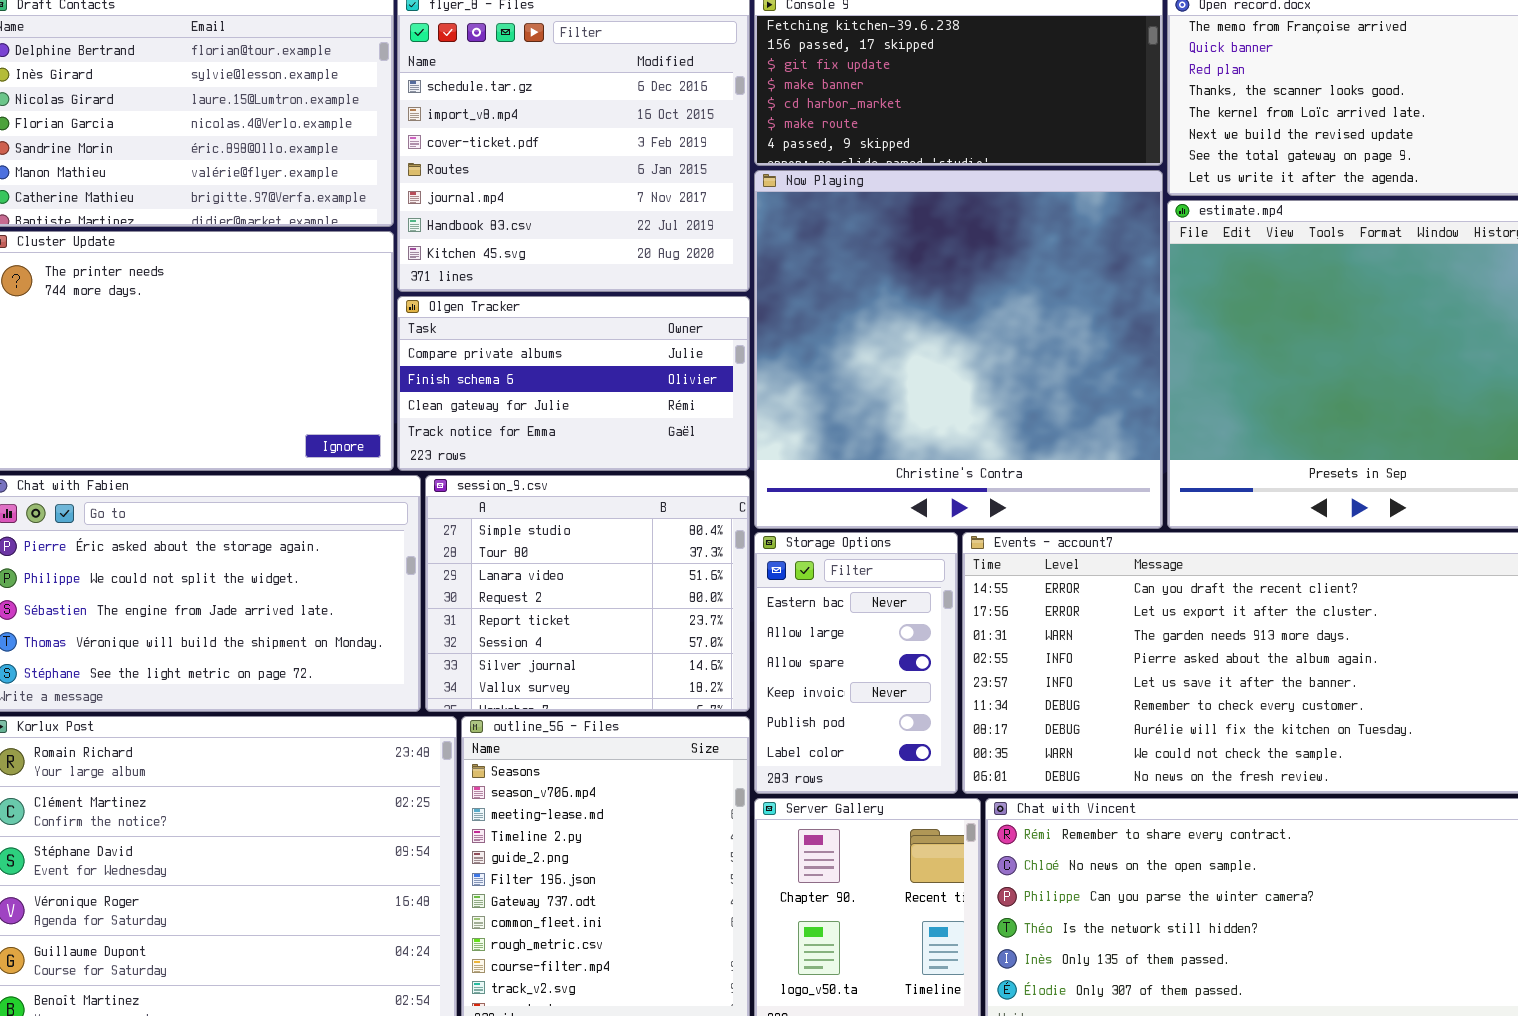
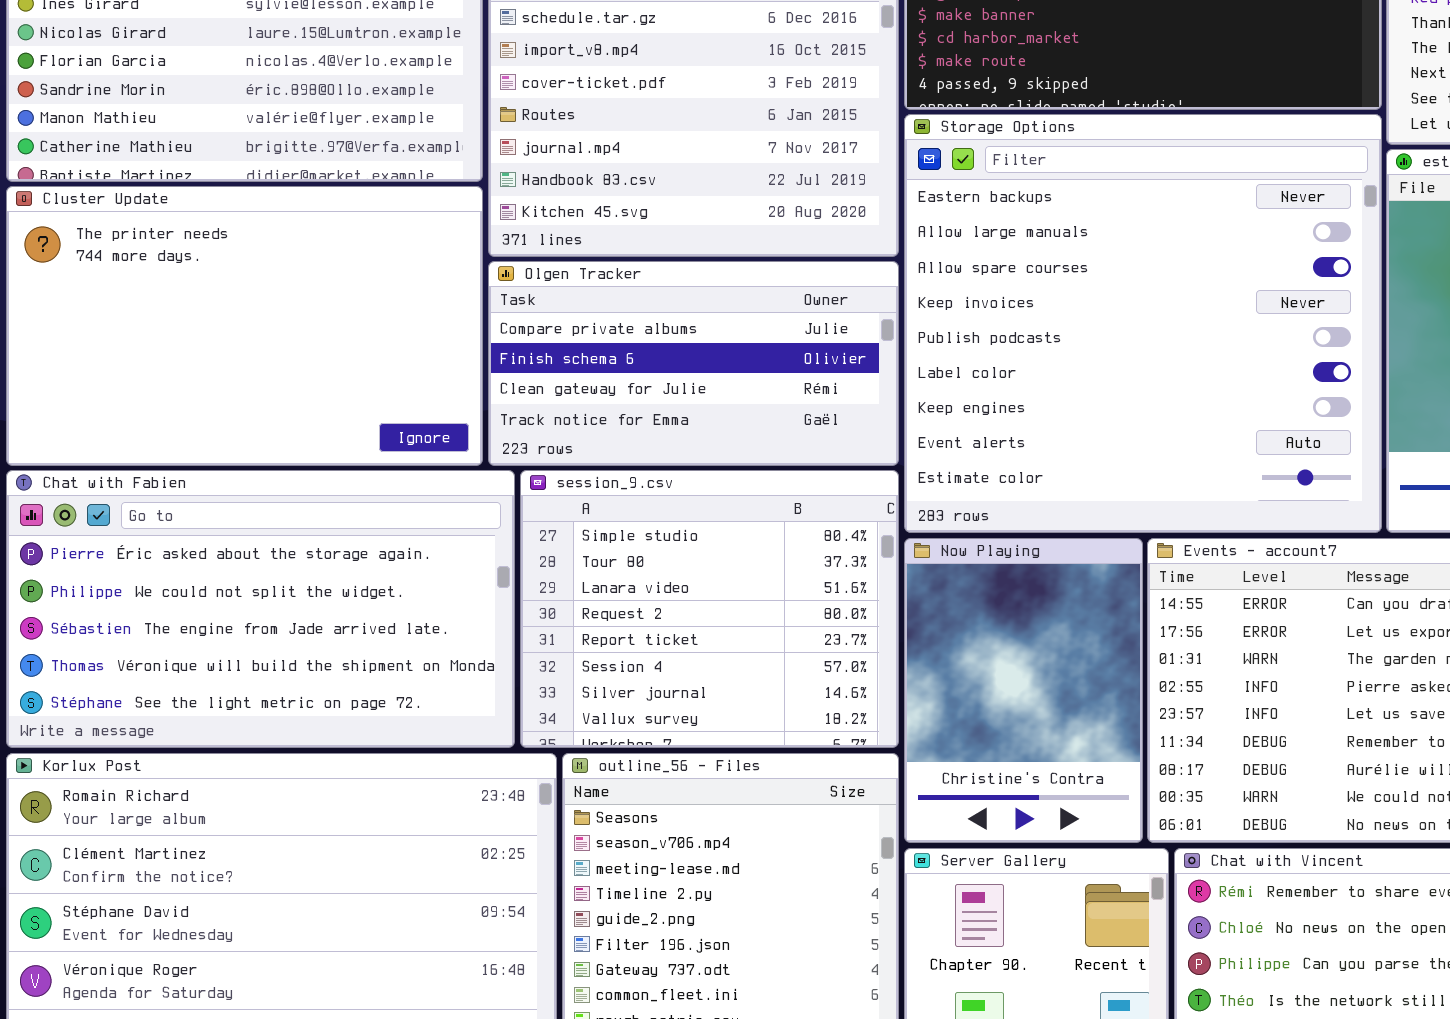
Now Playing: [754,170,1163,529] -> [904,538,1143,843], moved, resized
Storage Options: [754,532,958,794] -> [904,114,1382,533], moved, resized

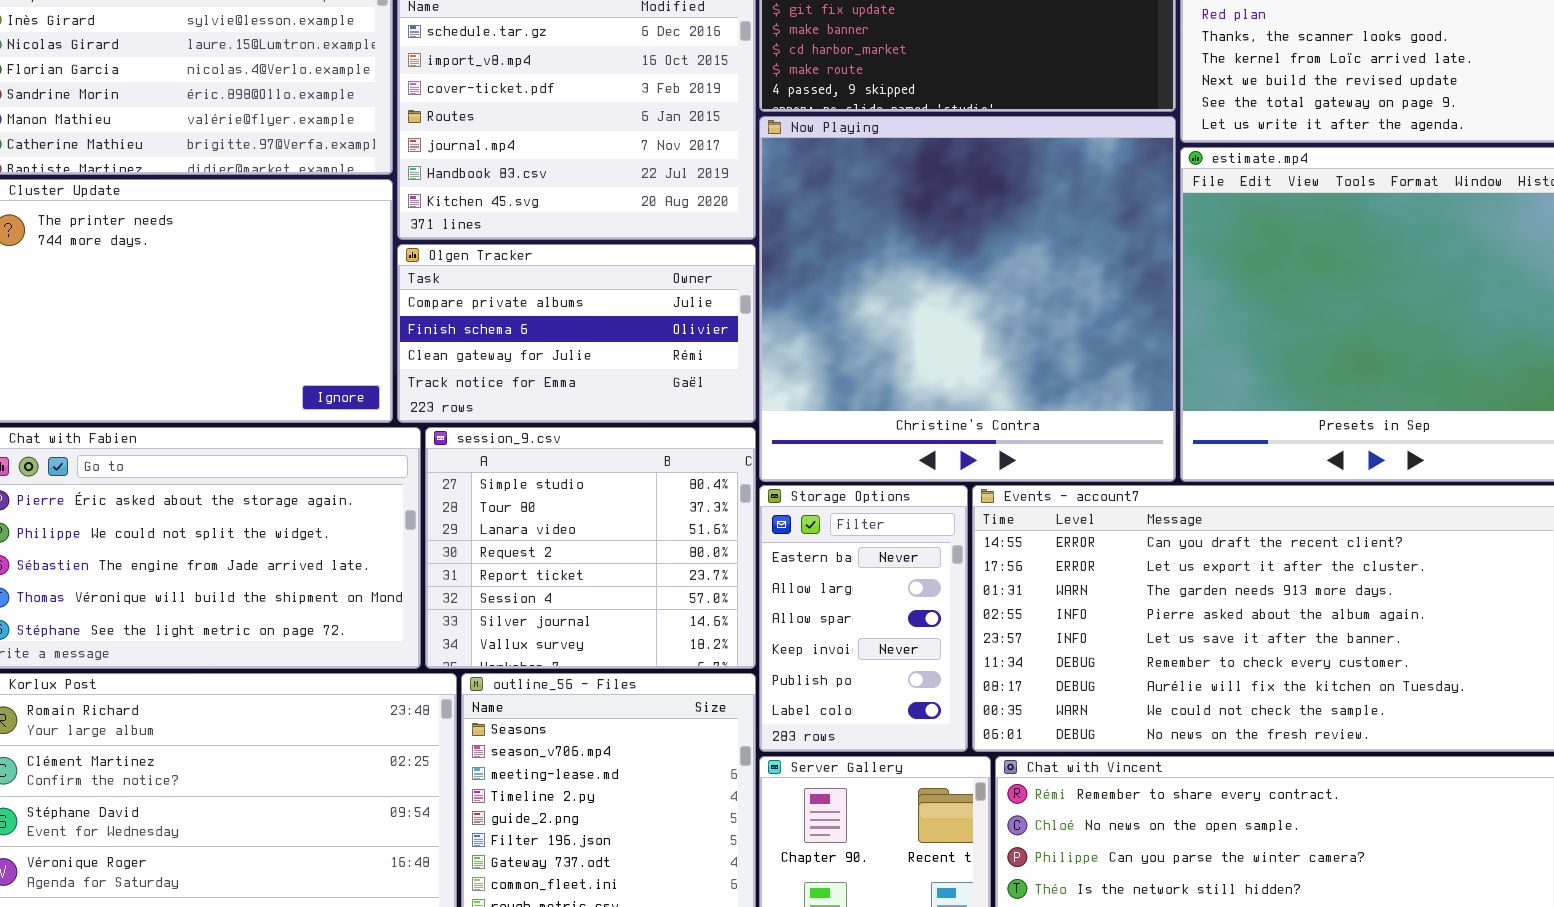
Storage Options: [904,114,1382,533] -> [759,485,968,752], moved, resized
Now Playing: [904,538,1143,843] -> [759,116,1176,482], moved, resized

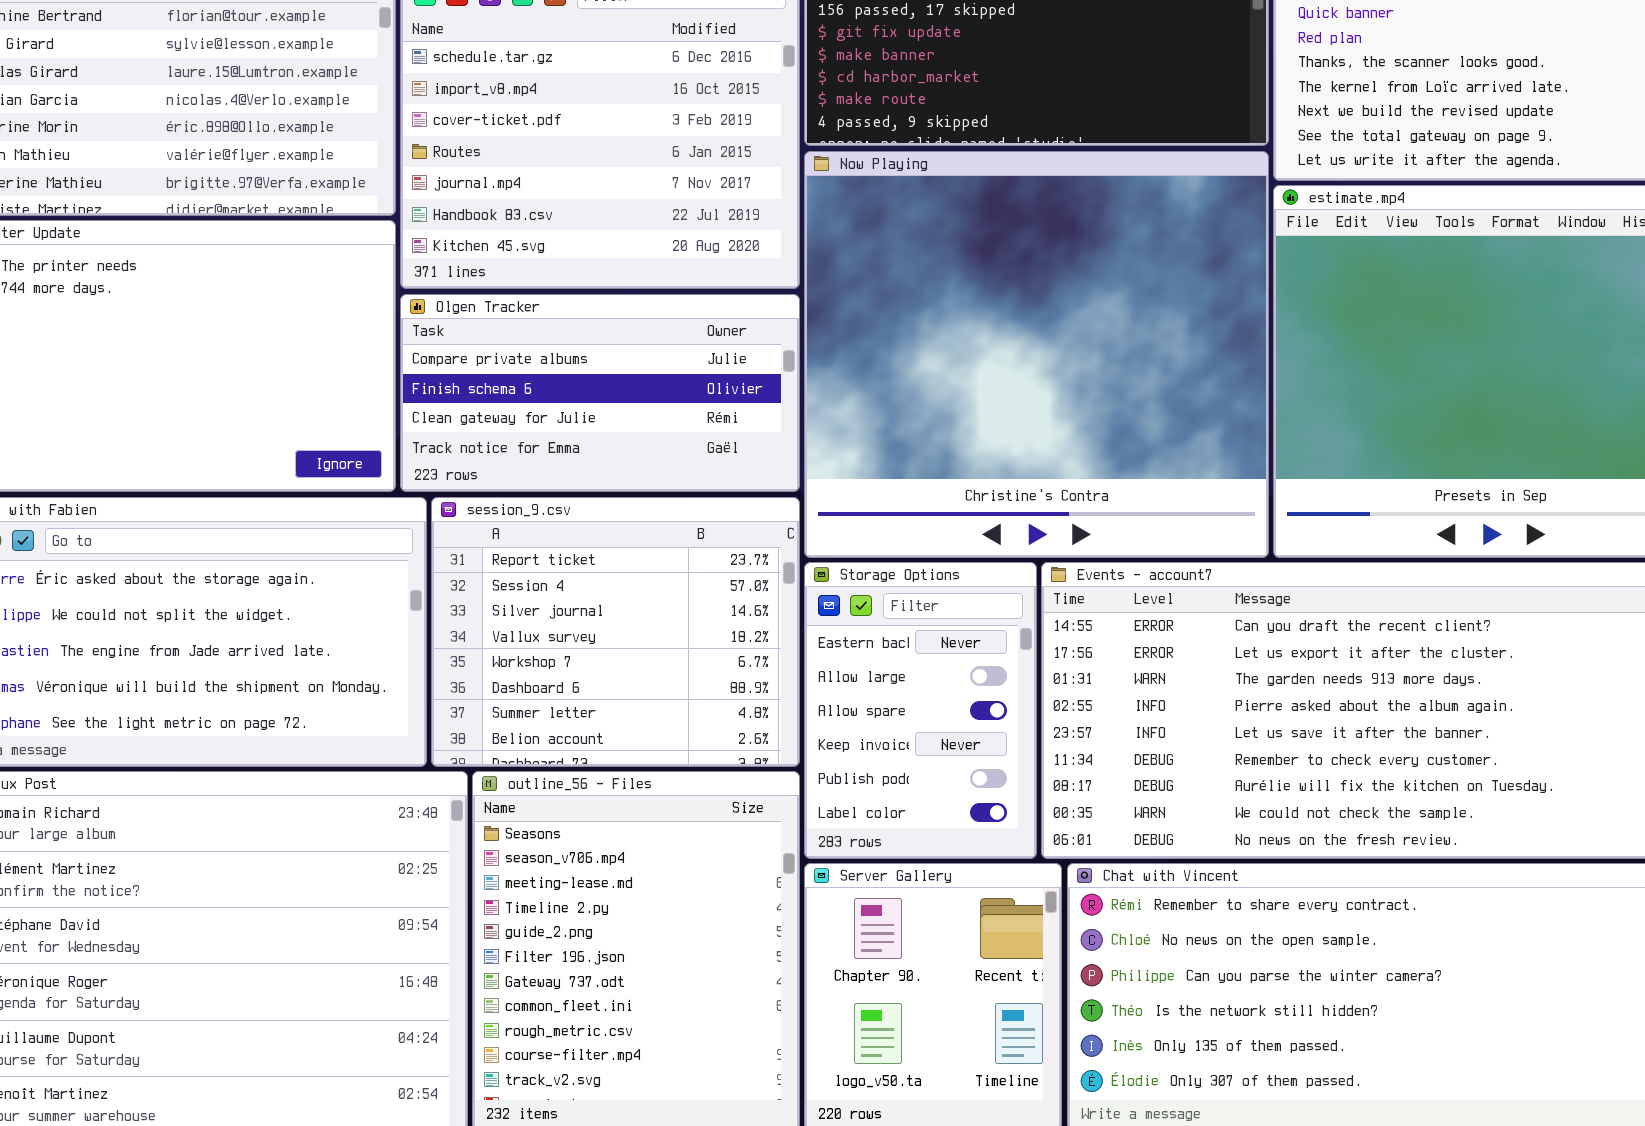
session_9.csv: [425,427,756,669] -> [431,497,800,767], scrolled down 4 rows

